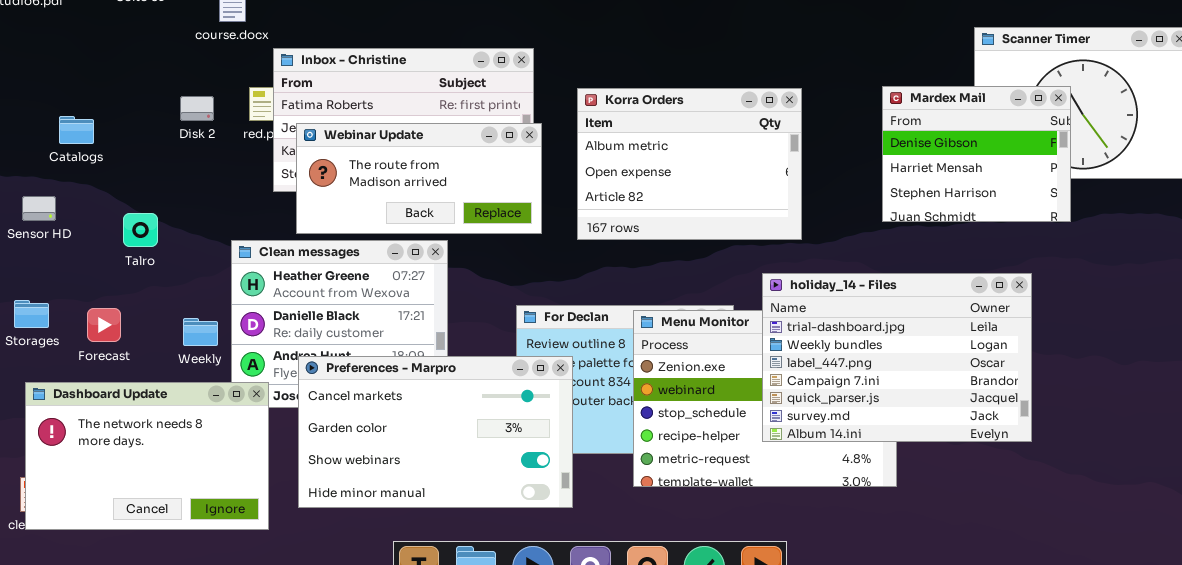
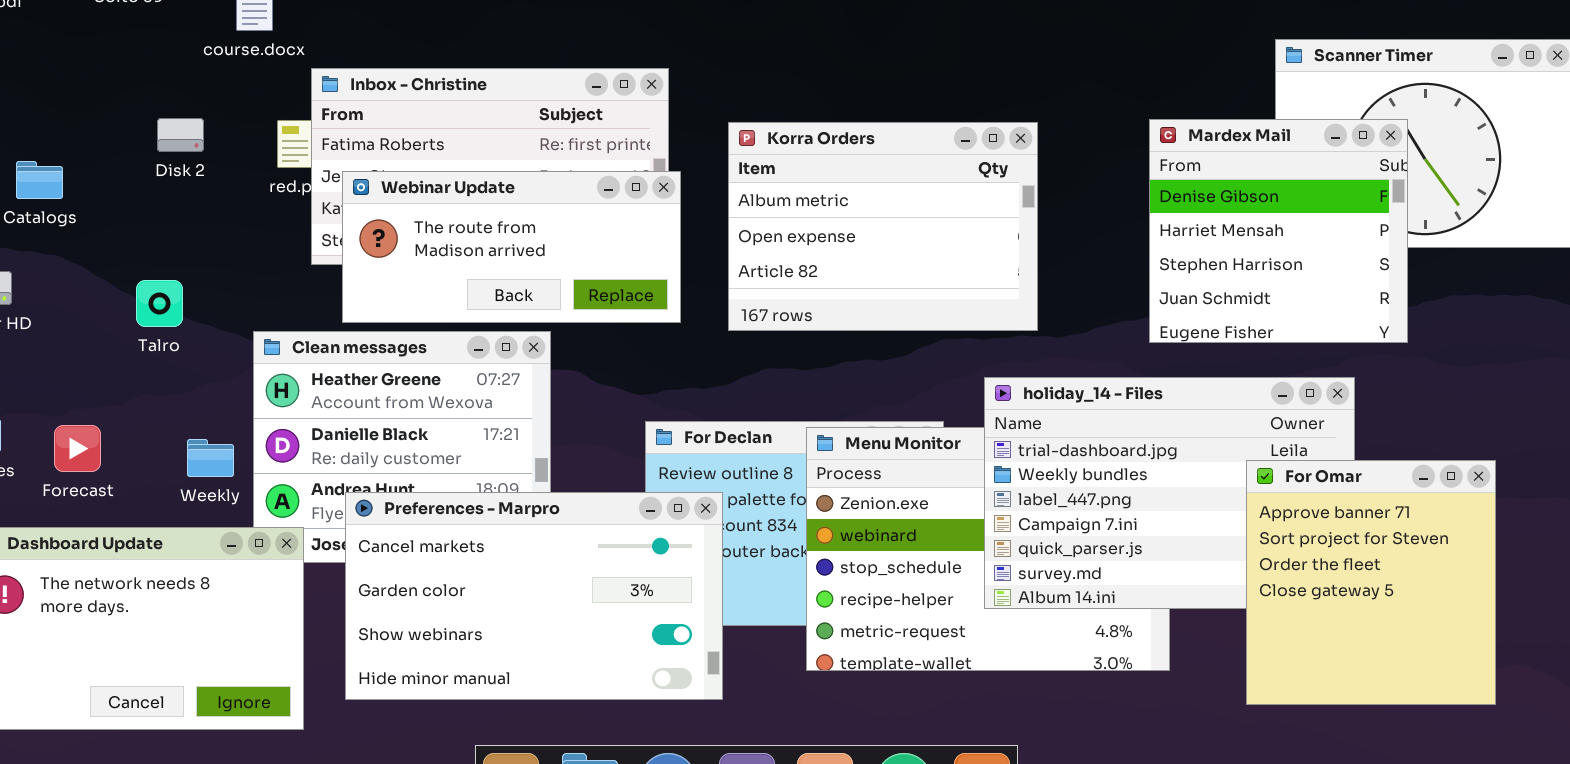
Mardex Mail: [882,86,1071,222] -> [1149,119,1408,343], resized
Disk 2: [180,96,214,121] -> [157,118,204,152], moved
Talro: [123,213,158,247] -> [136,280,183,327], moved
For Omar: none -> [1246,460,1496,705], opened

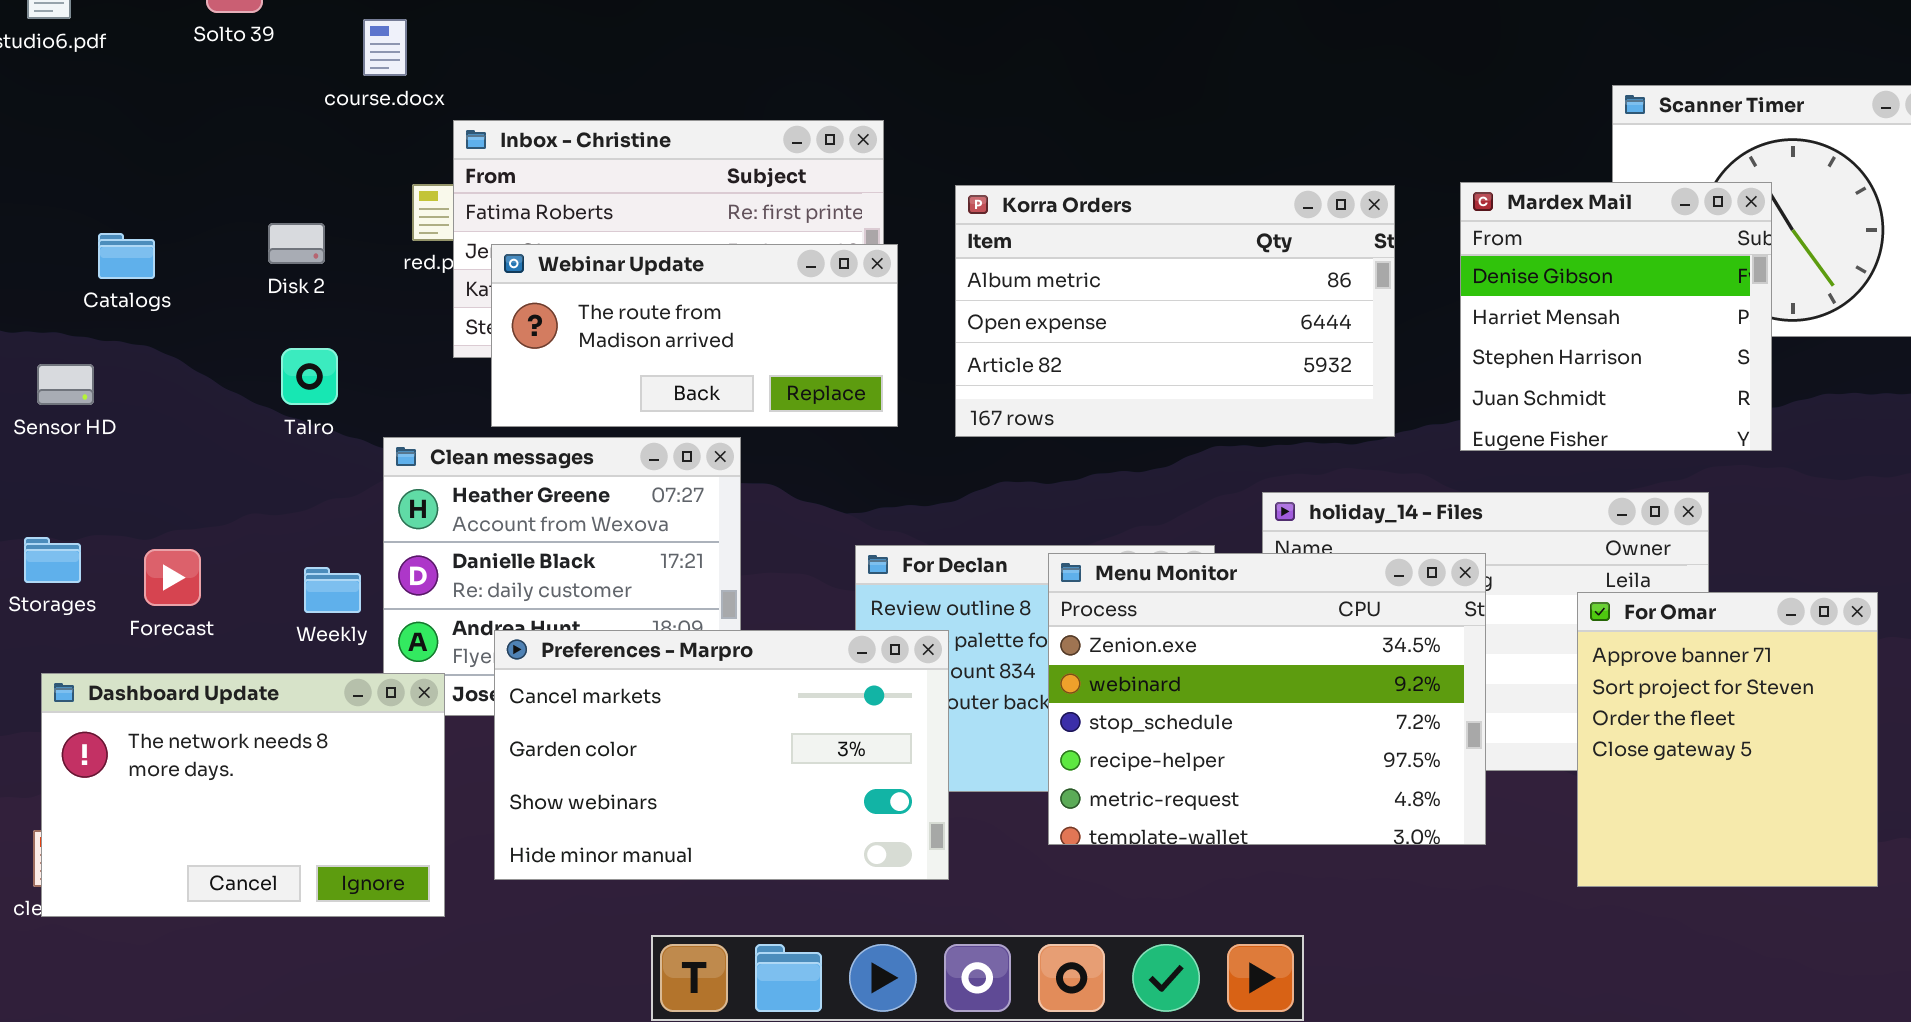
Disk 2: [157,118,204,152] -> [268,223,325,264], moved
Korra Orders: [728,122,1038,331] -> [955,185,1395,437], resized
Talro: [136,280,183,327] -> [281,348,338,405], moved
Menu Monitor: [806,427,1170,671] -> [1048,553,1486,845], raised

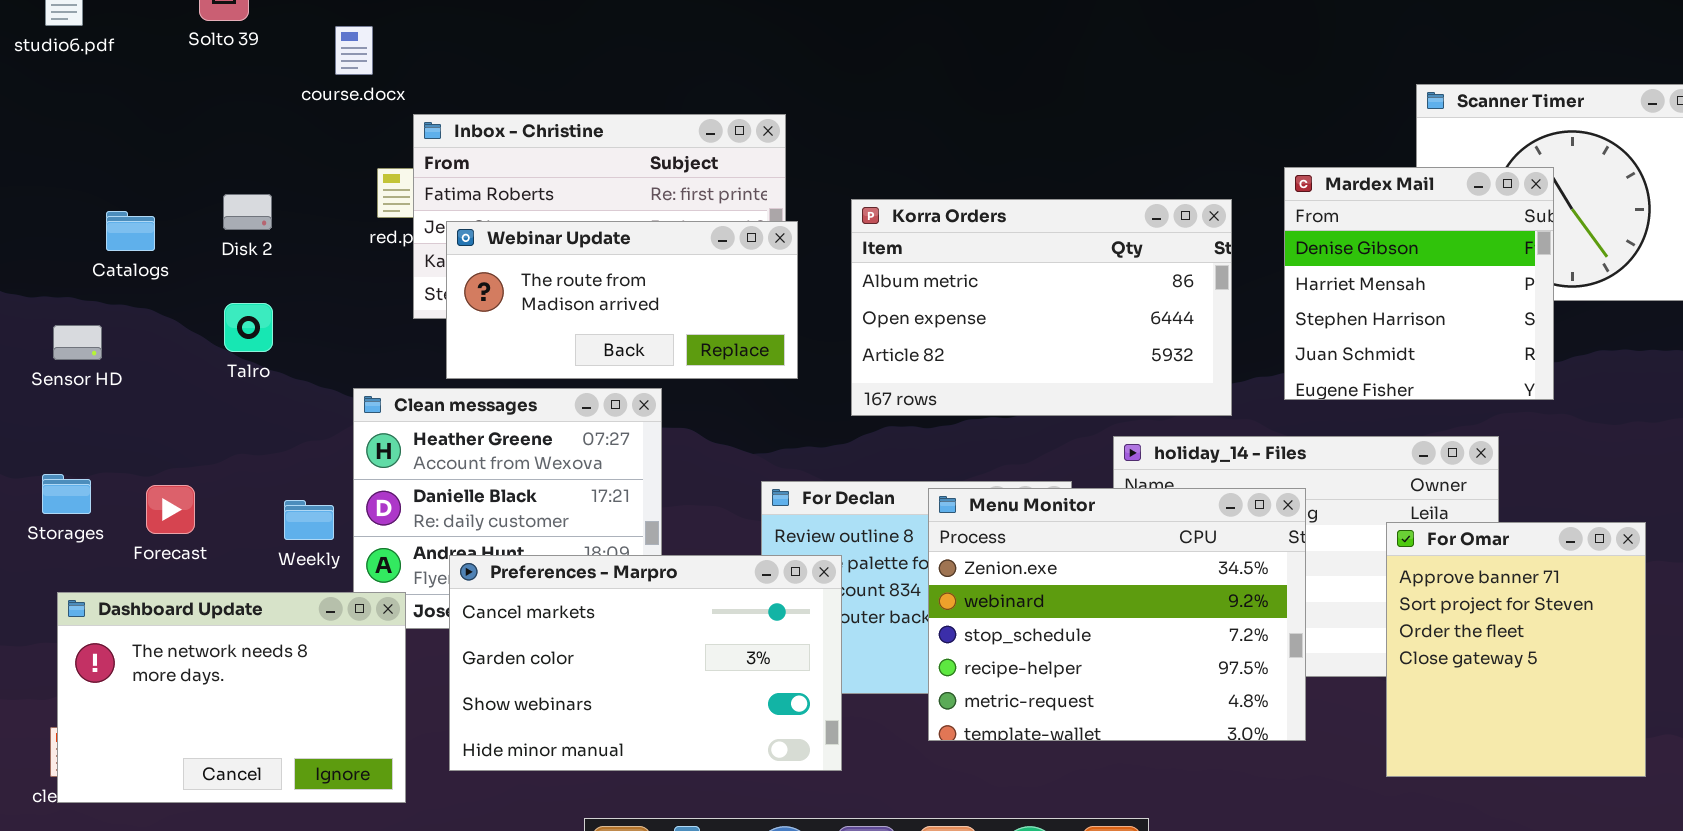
Korra Orders: [955,185,1395,437] -> [851,199,1232,416], moved
Disk 2: [268,223,325,264] -> [223,194,272,230], moved
Talro: [281,348,338,405] -> [224,303,273,352], moved

